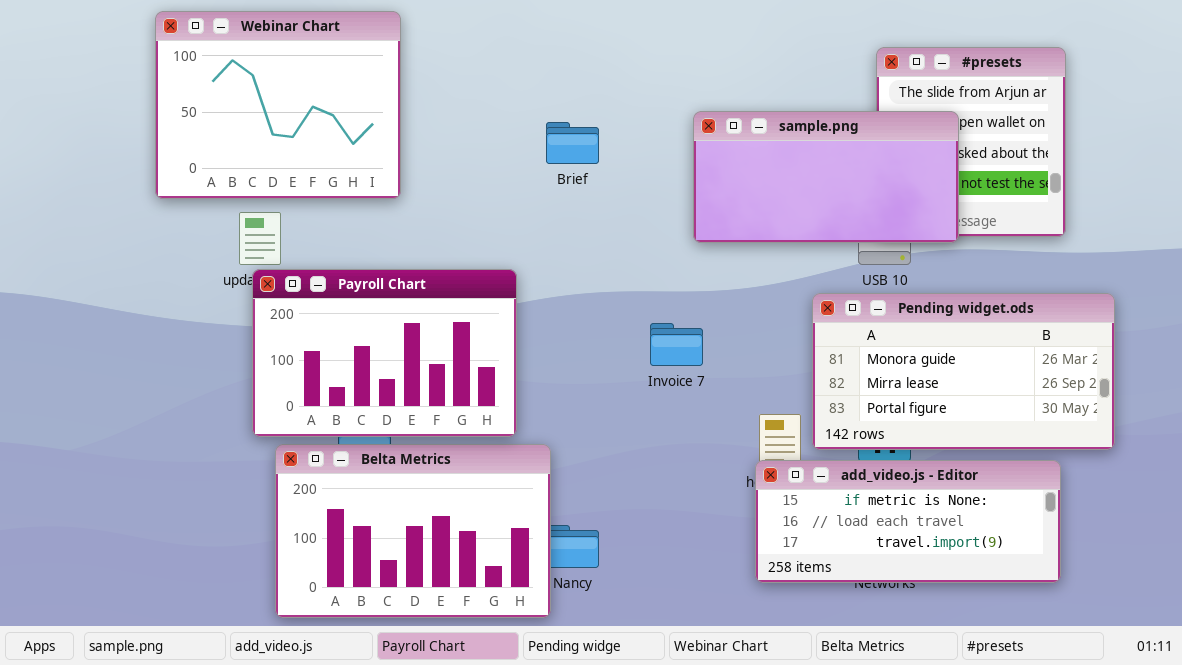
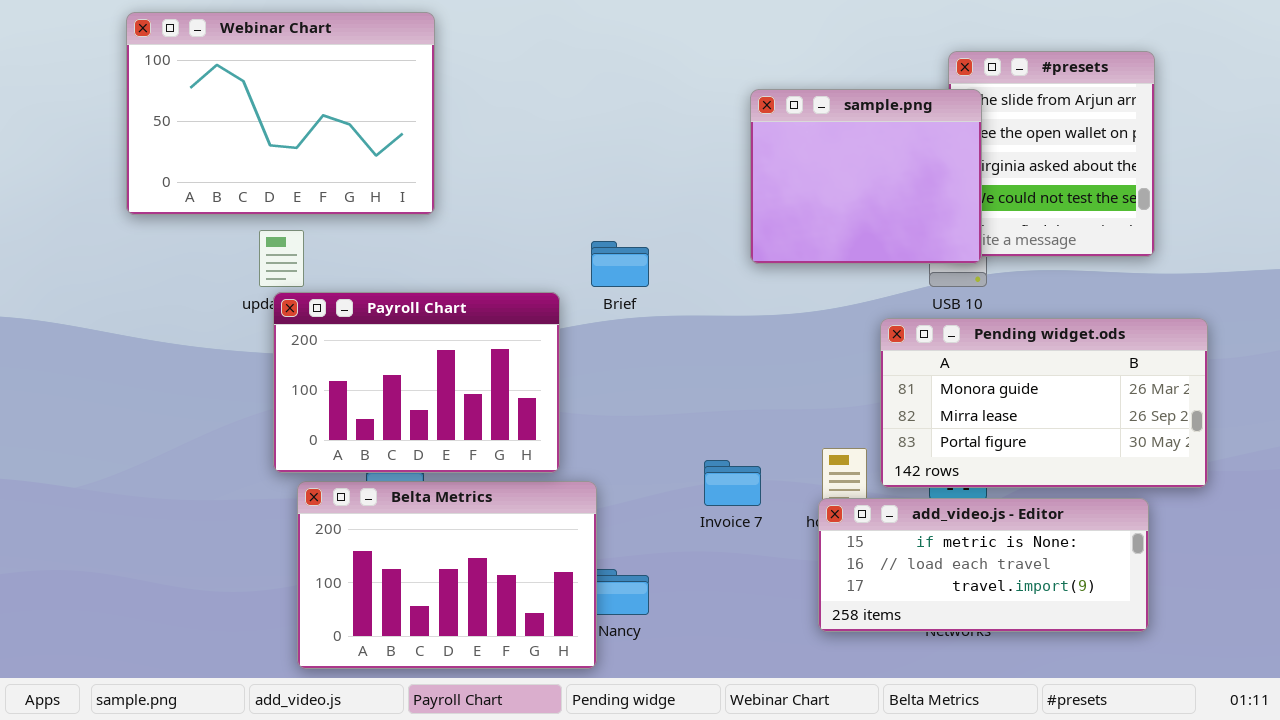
Webinar Chart: [155,11,401,199] -> [126,12,435,215], resized
sample.png: [693,111,959,243] -> [750,89,982,264], resized
Brief: [546,122,599,164] -> [591,241,649,287], moved
Invoice 7: [650,323,703,366] -> [704,460,761,506], moved

